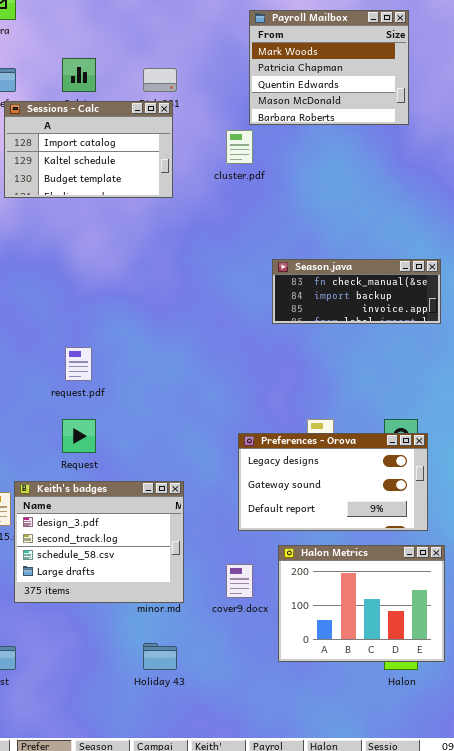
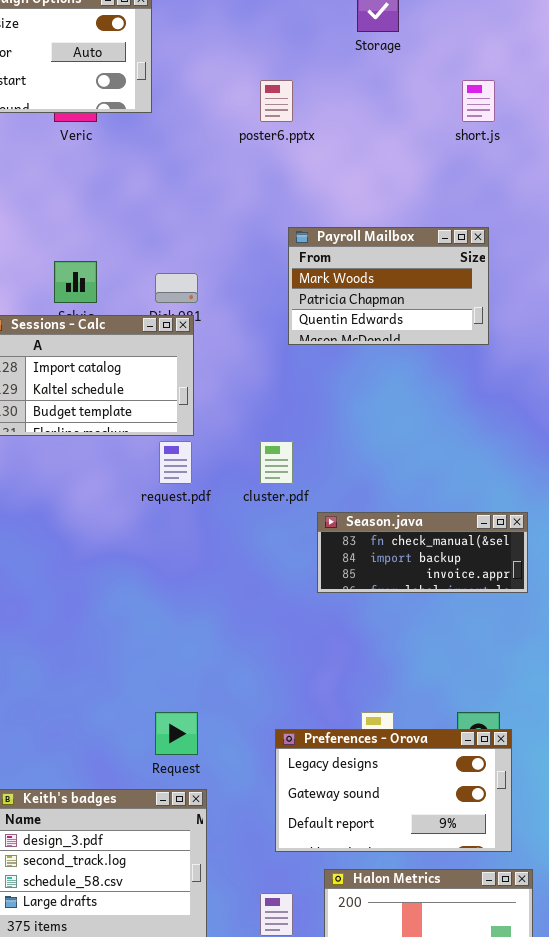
Payroll Mailbox: [249,10,409,125] -> [288,227,489,345], resized
cluster.pdf: [226,130,253,164] -> [260,441,293,484], moved
request.pdf: [65,347,92,381] -> [159,441,192,484], moved
Request: [62,419,96,453] -> [155,712,198,755], moved

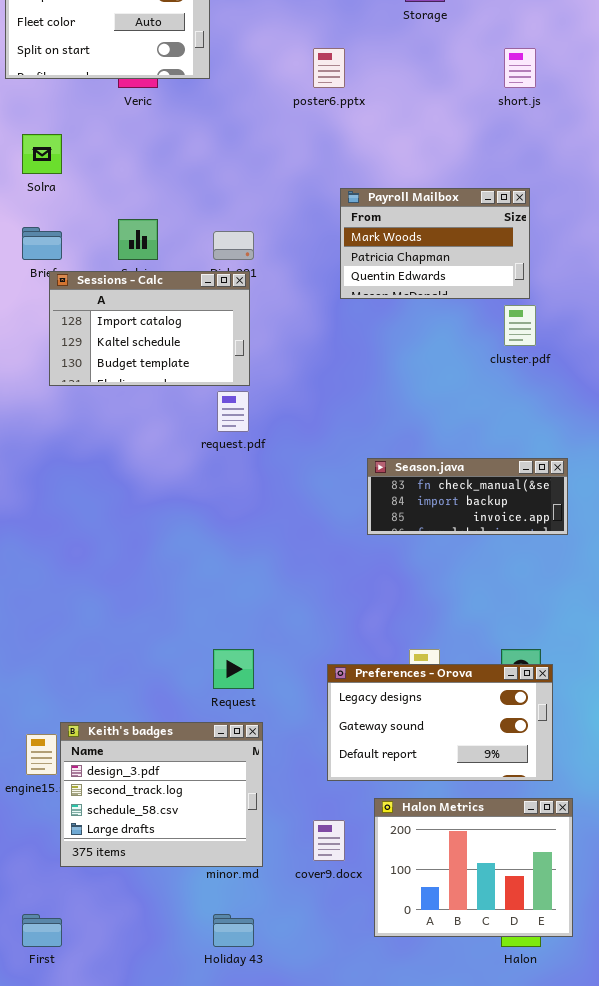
cluster.pdf: [260,441,293,484] -> [504,305,536,346], moved

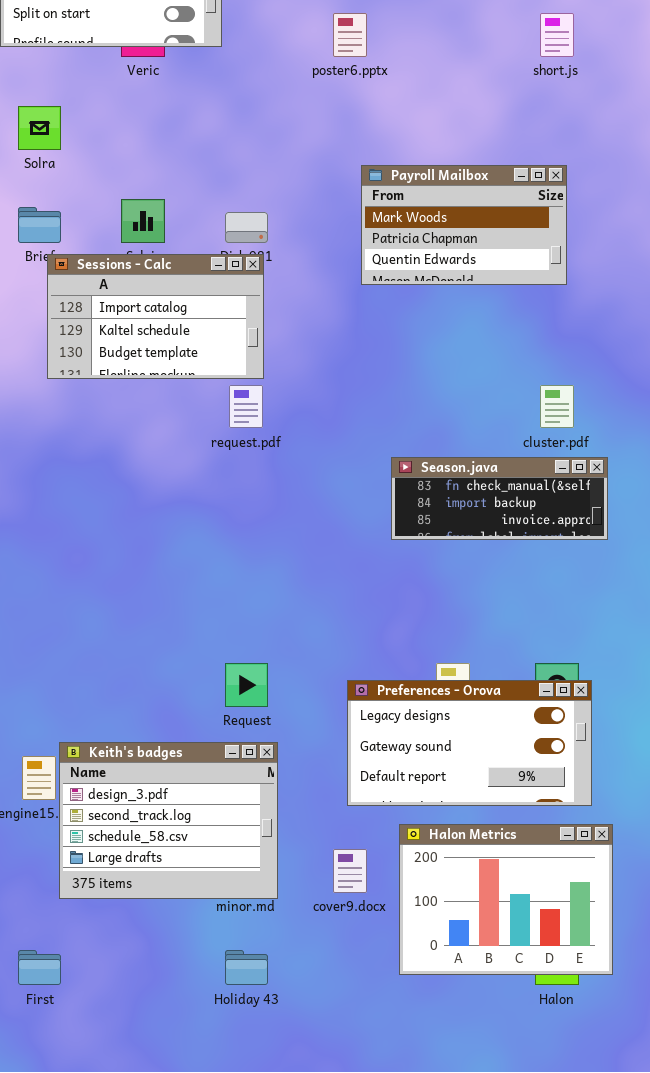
cluster.pdf: [504,305,536,346] -> [540,385,574,428], moved

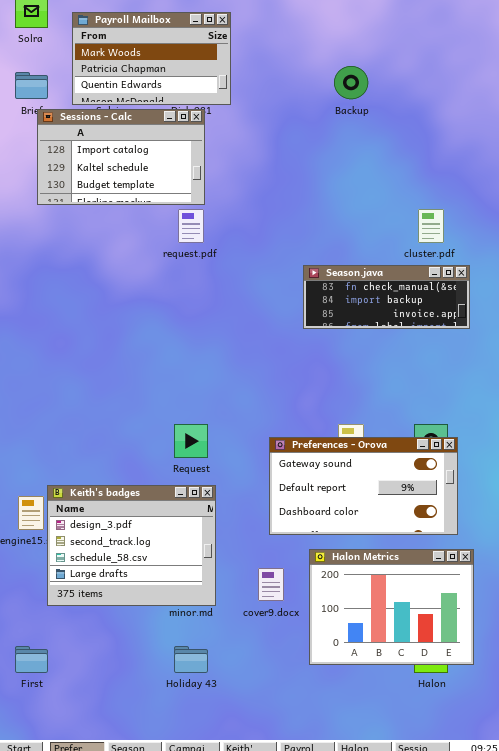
Payroll Mailbox: [361,165,567,285] -> [72,12,231,105], moved
Preferences - Orova: [347,680,592,806] -> [269,437,458,535], scrolled down 1 row

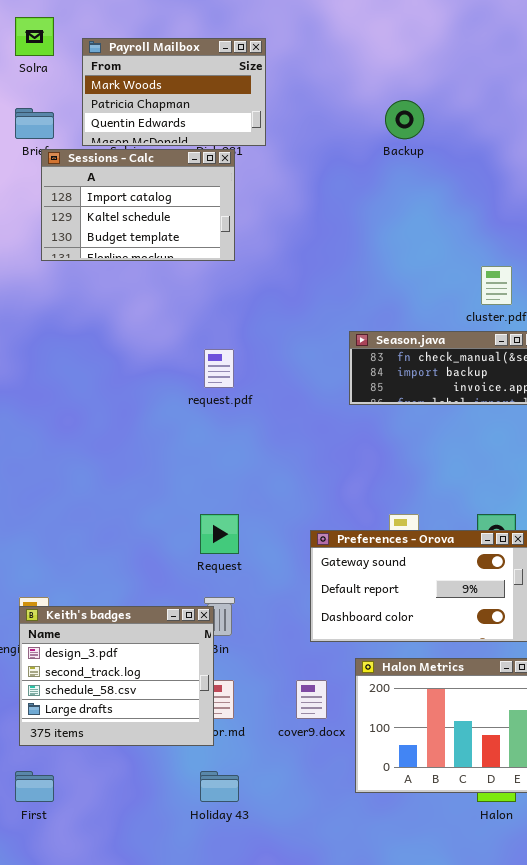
request.pdf: [178,209,204,243] -> [204,349,234,388], moved
Keith's badges: [47,485,216,606] -> [19,606,214,746], moved

